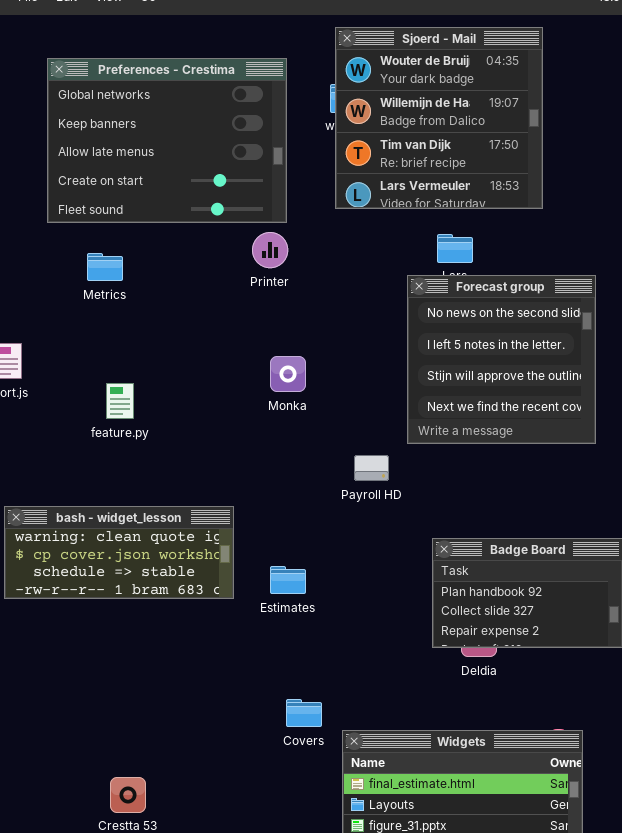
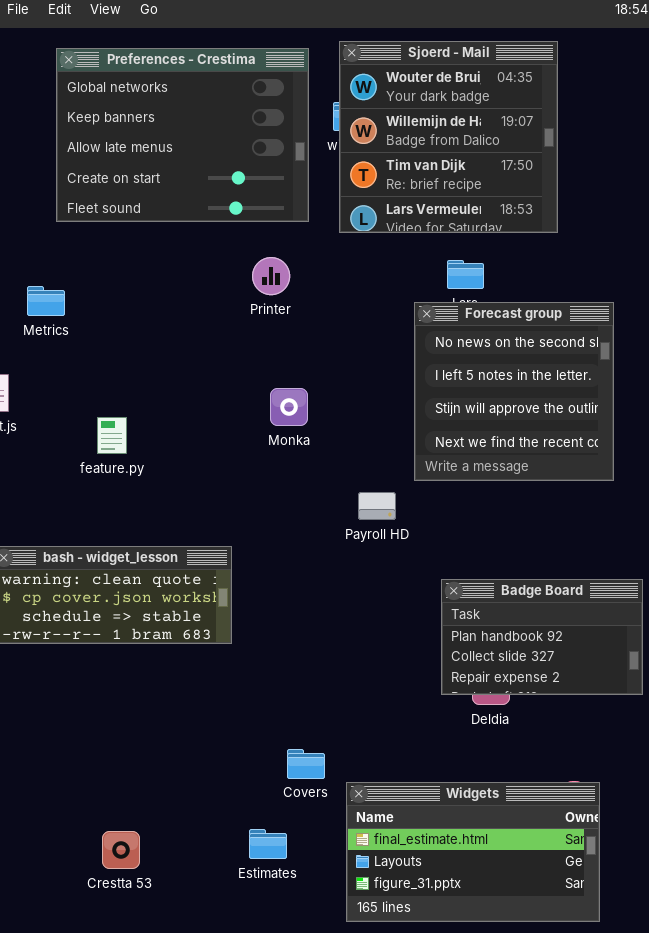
Preferences - Crestima: [47,58,287,223] -> [56,48,309,222], moved
Metrics: [87,253,123,281] -> [27,286,65,316], moved
Estimates: [270,566,306,594] -> [249,829,287,859], moved

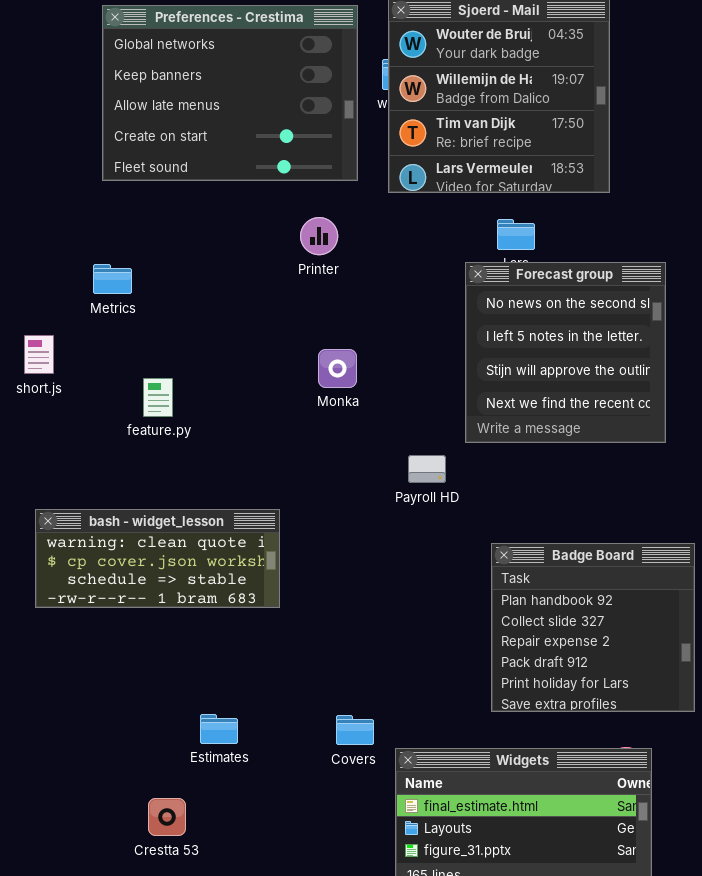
Metrics: [27,286,65,316] -> [93,264,132,294], moved
Badge Board: [441,579,643,695] -> [491,543,695,712], resized
Estimates: [249,829,287,859] -> [200,714,238,744], moved

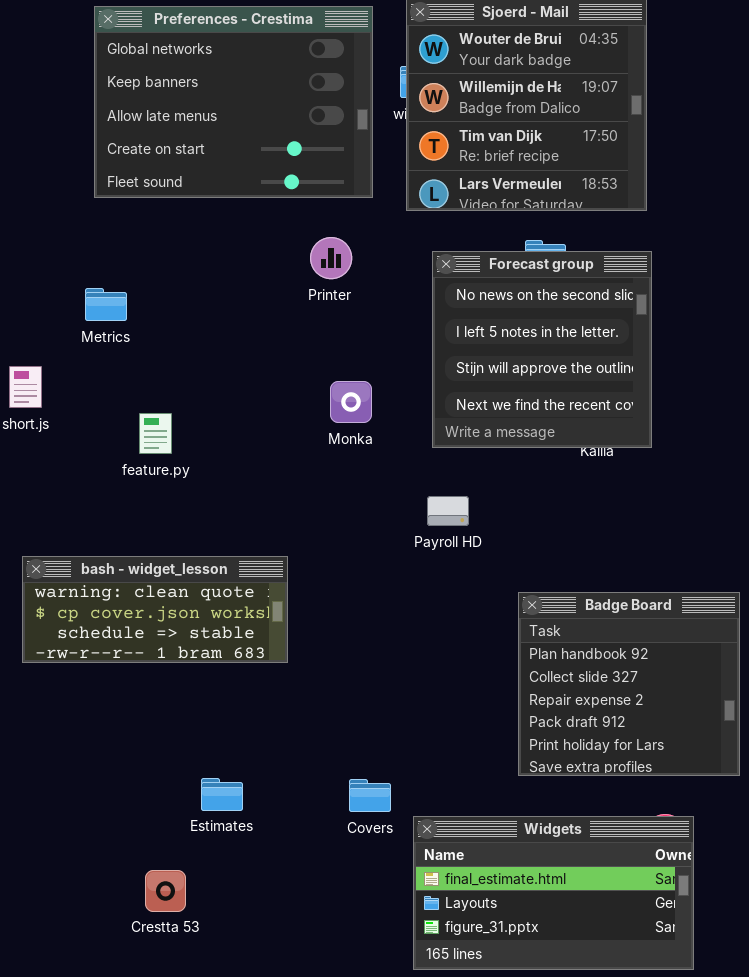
Forecast group: [465,262,666,443] -> [432,251,652,448], moved

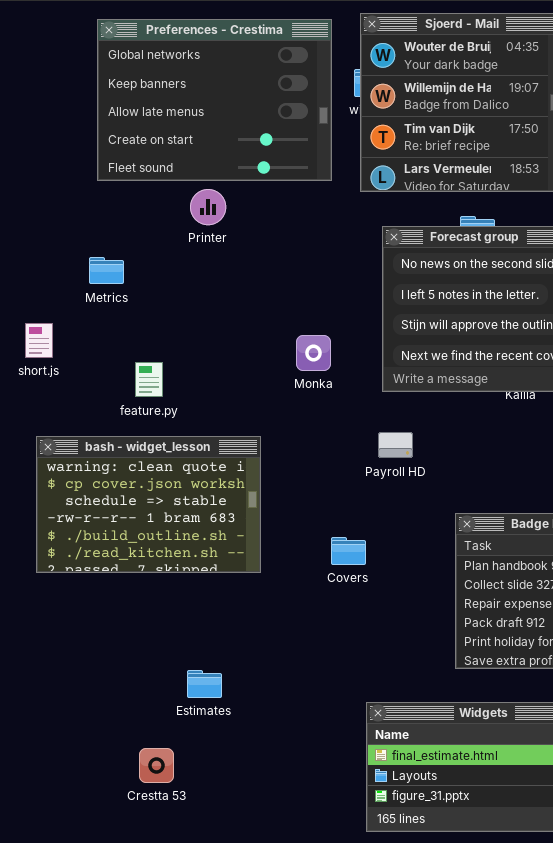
Printer: [310,237,352,279] -> [190,189,226,225], moved
bash - widget_lesson: [22,556,288,663] -> [36,436,261,573], resized
Covers: [349,779,391,812] -> [331,537,366,565], moved

